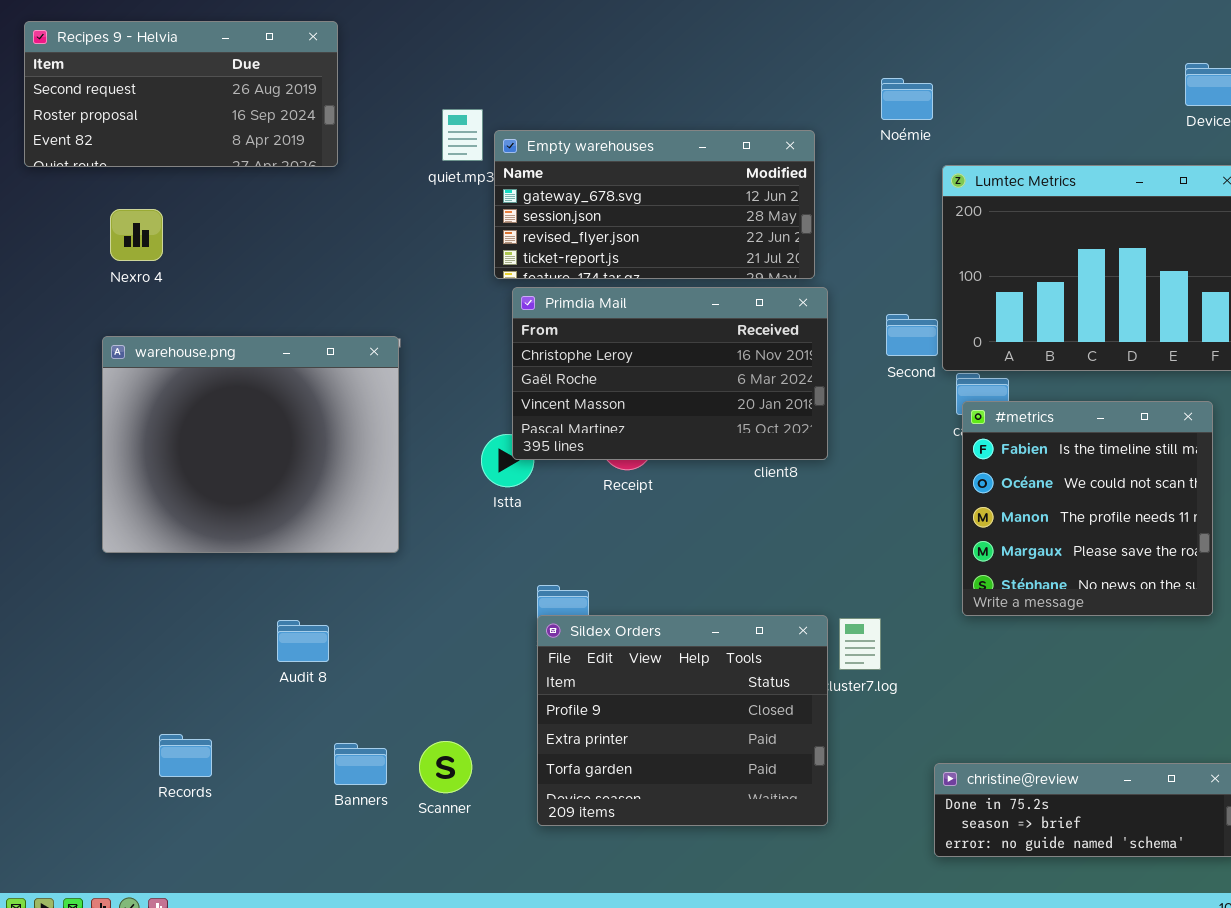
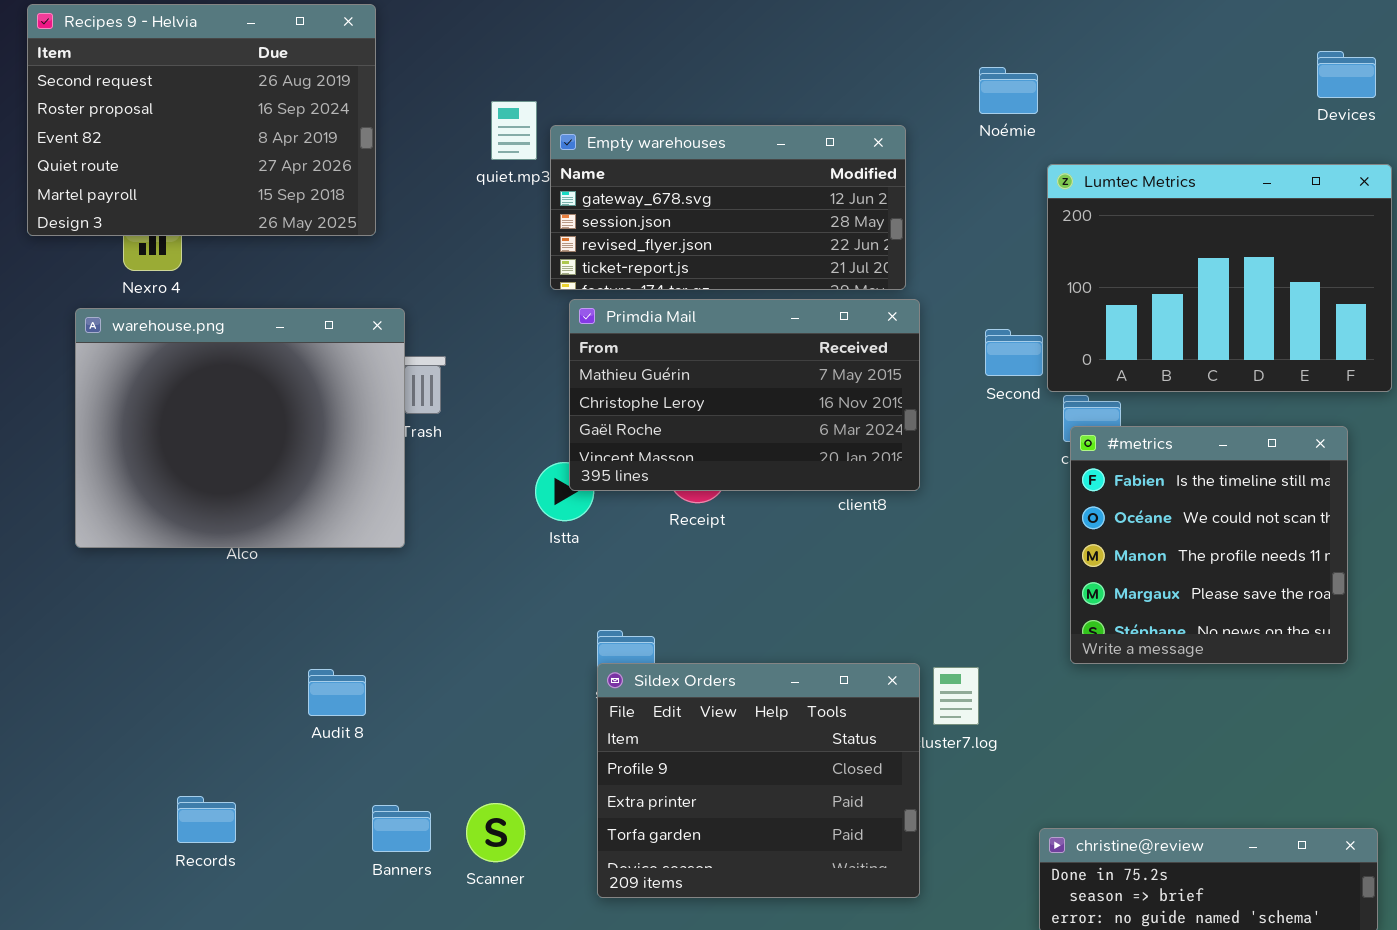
Recipes 9 - Helvia: [24,21,338,167] -> [27,4,376,236], resized
Primdia Mail: [512,287,828,460] -> [569,299,920,491], scrolled up 1 row
warehouse.png: [102,336,399,553] -> [75,308,405,548], moved

